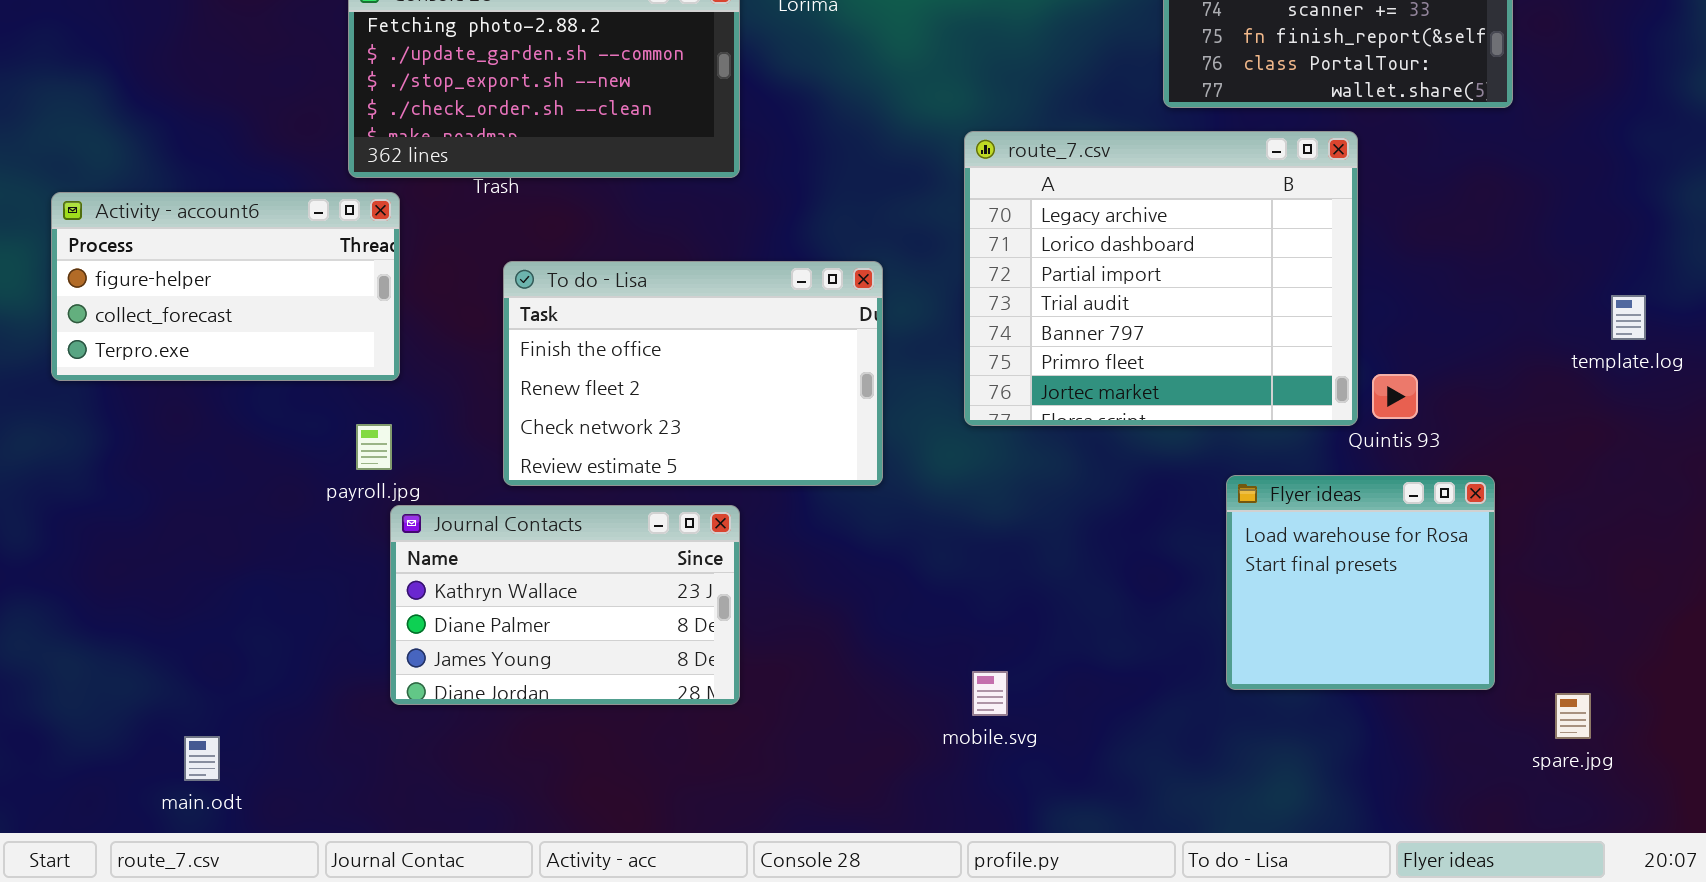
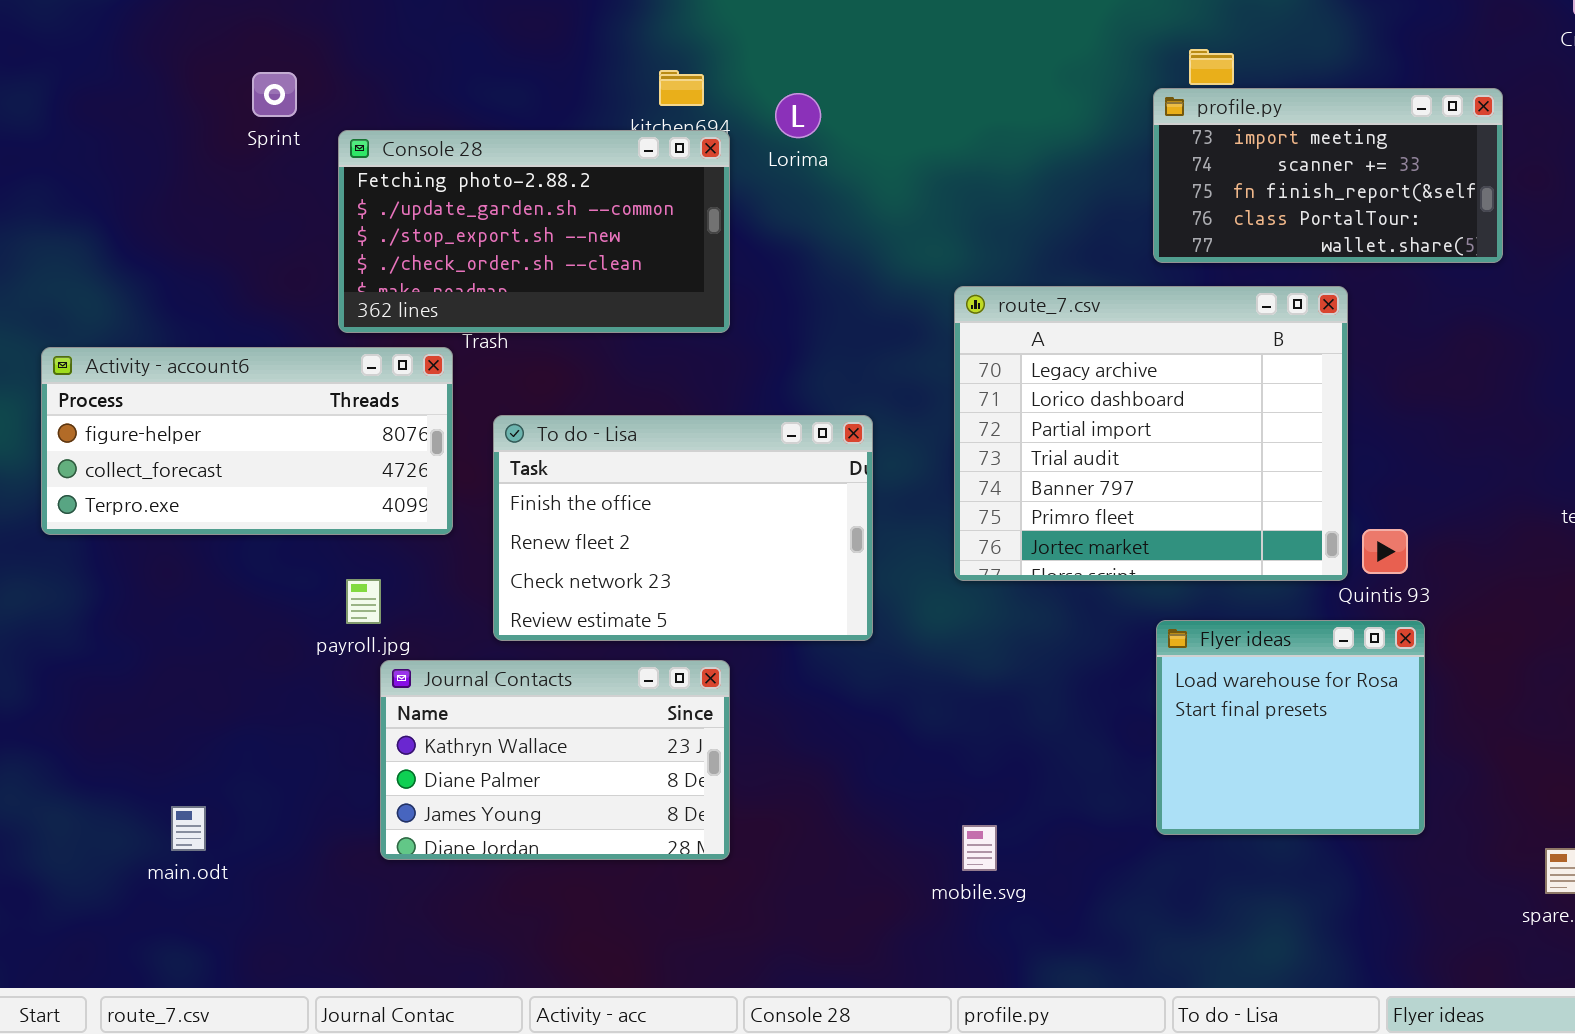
Activity - account6: [51,192,400,381] -> [41,347,453,535], resized
Flyer ideas: [1226,475,1495,690] -> [1156,620,1425,835], moved
main.odt: [184,736,220,781] -> [171,806,206,851], moved

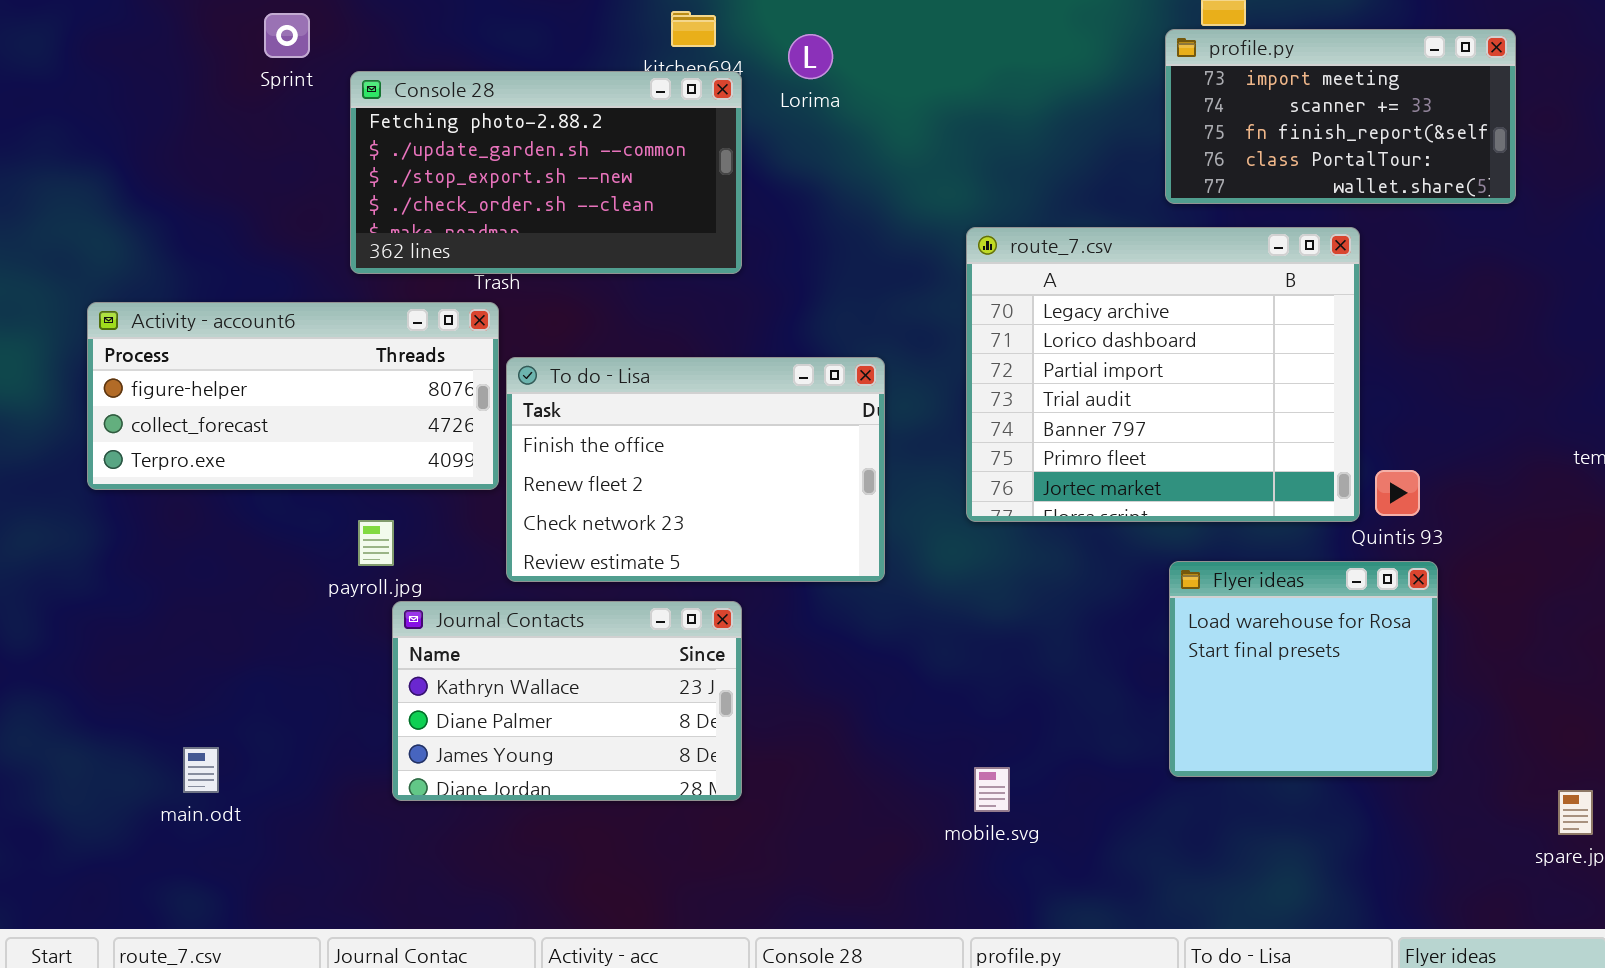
Activity - account6: [41,347,453,535] -> [87,302,499,490], moved

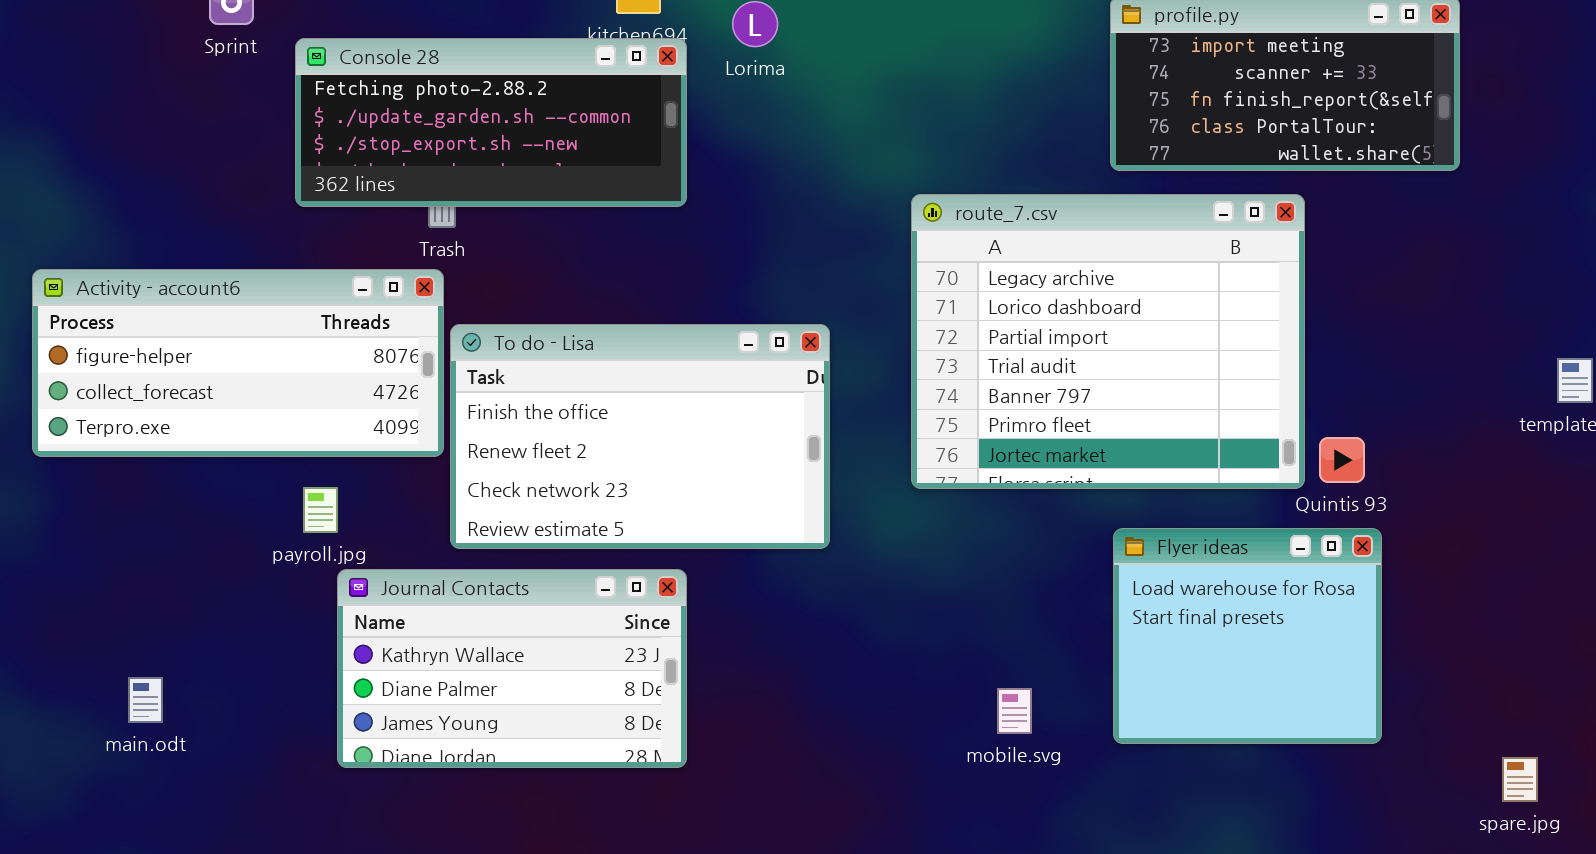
Console 28: [350,71,742,274] -> [295,38,687,207], resized
main.odt: [183,747,219,793] -> [128,677,163,723], moved
mobile.svg: [974,767,1010,812] -> [997,688,1032,734], moved

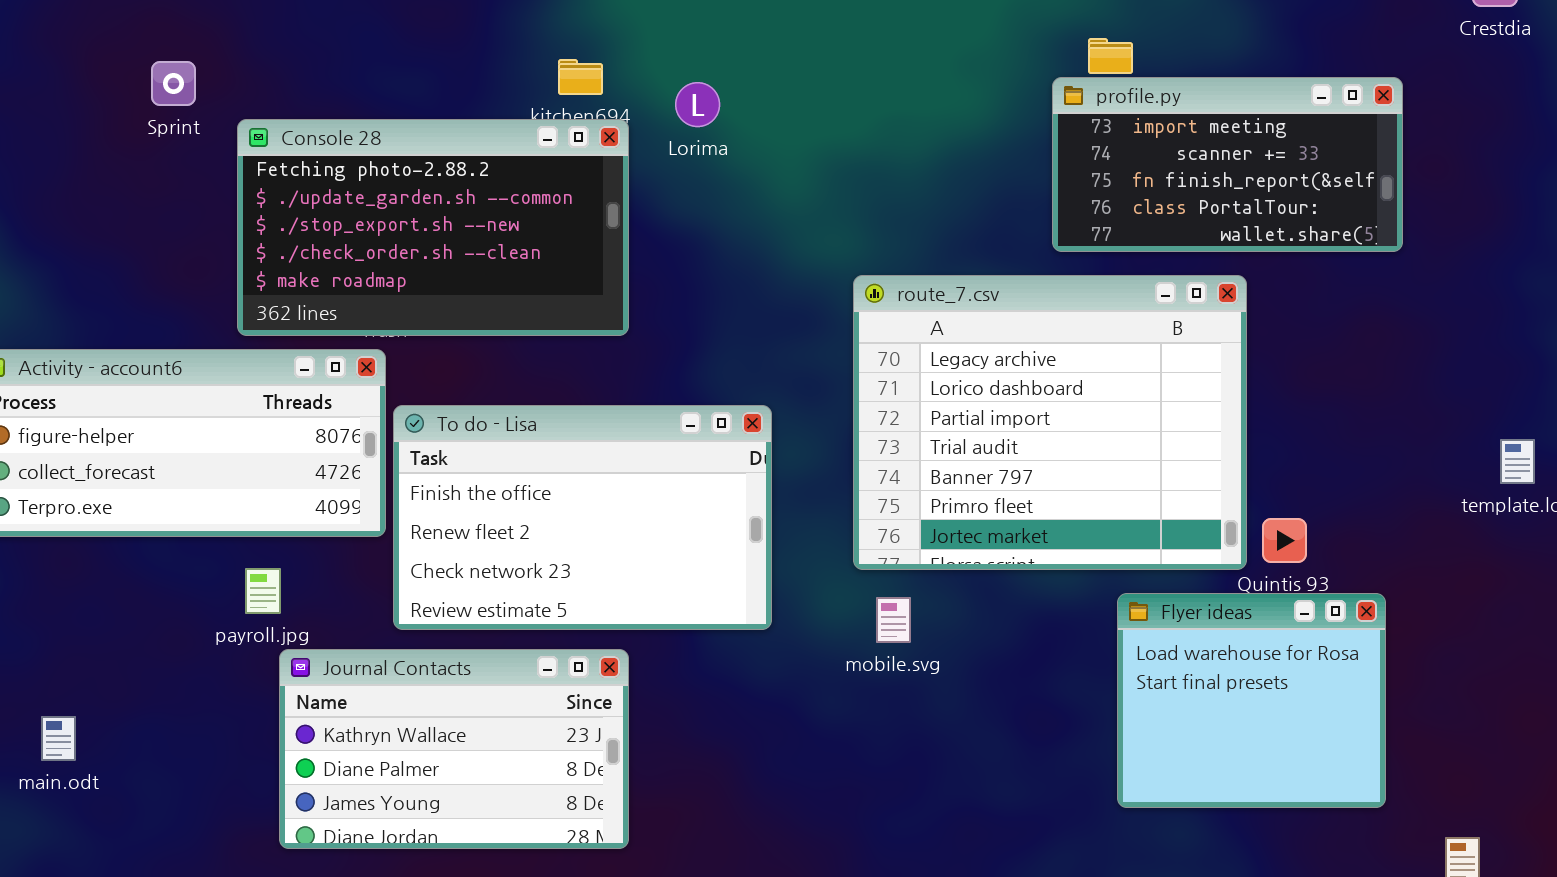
Console 28: [295,38,687,207] -> [237,119,629,336], resized
Flyer ideas: [1113,528,1382,744] -> [1117,593,1386,808], moved
main.odt: [128,677,163,723] -> [41,716,76,761], moved
mobile.svg: [997,688,1032,734] -> [876,597,911,643], moved

